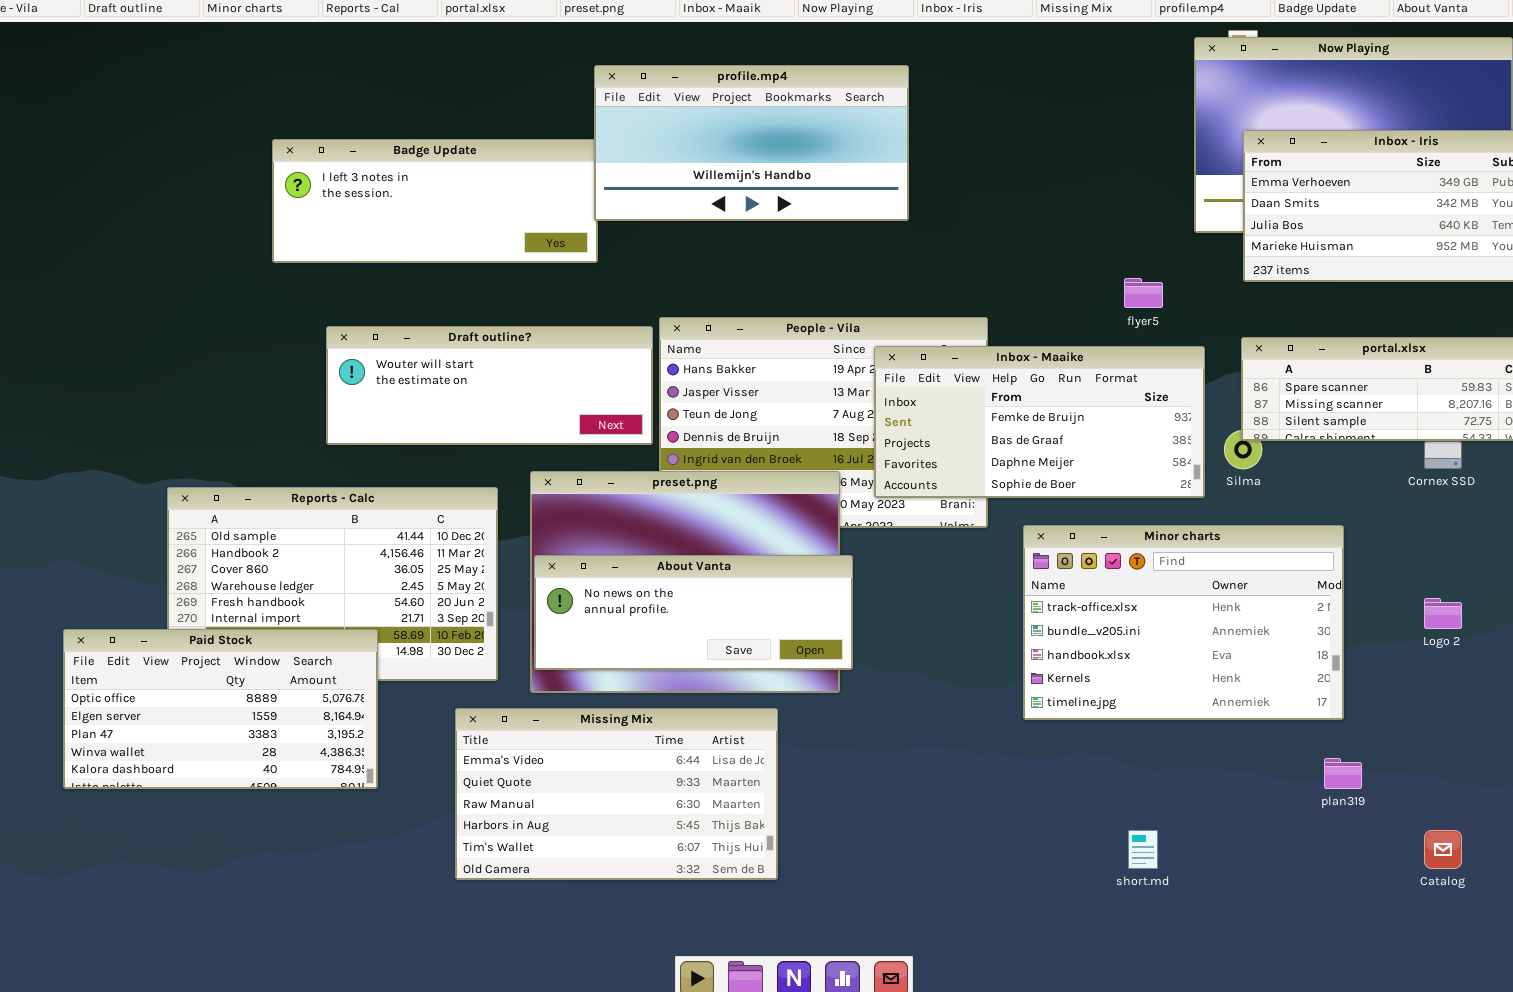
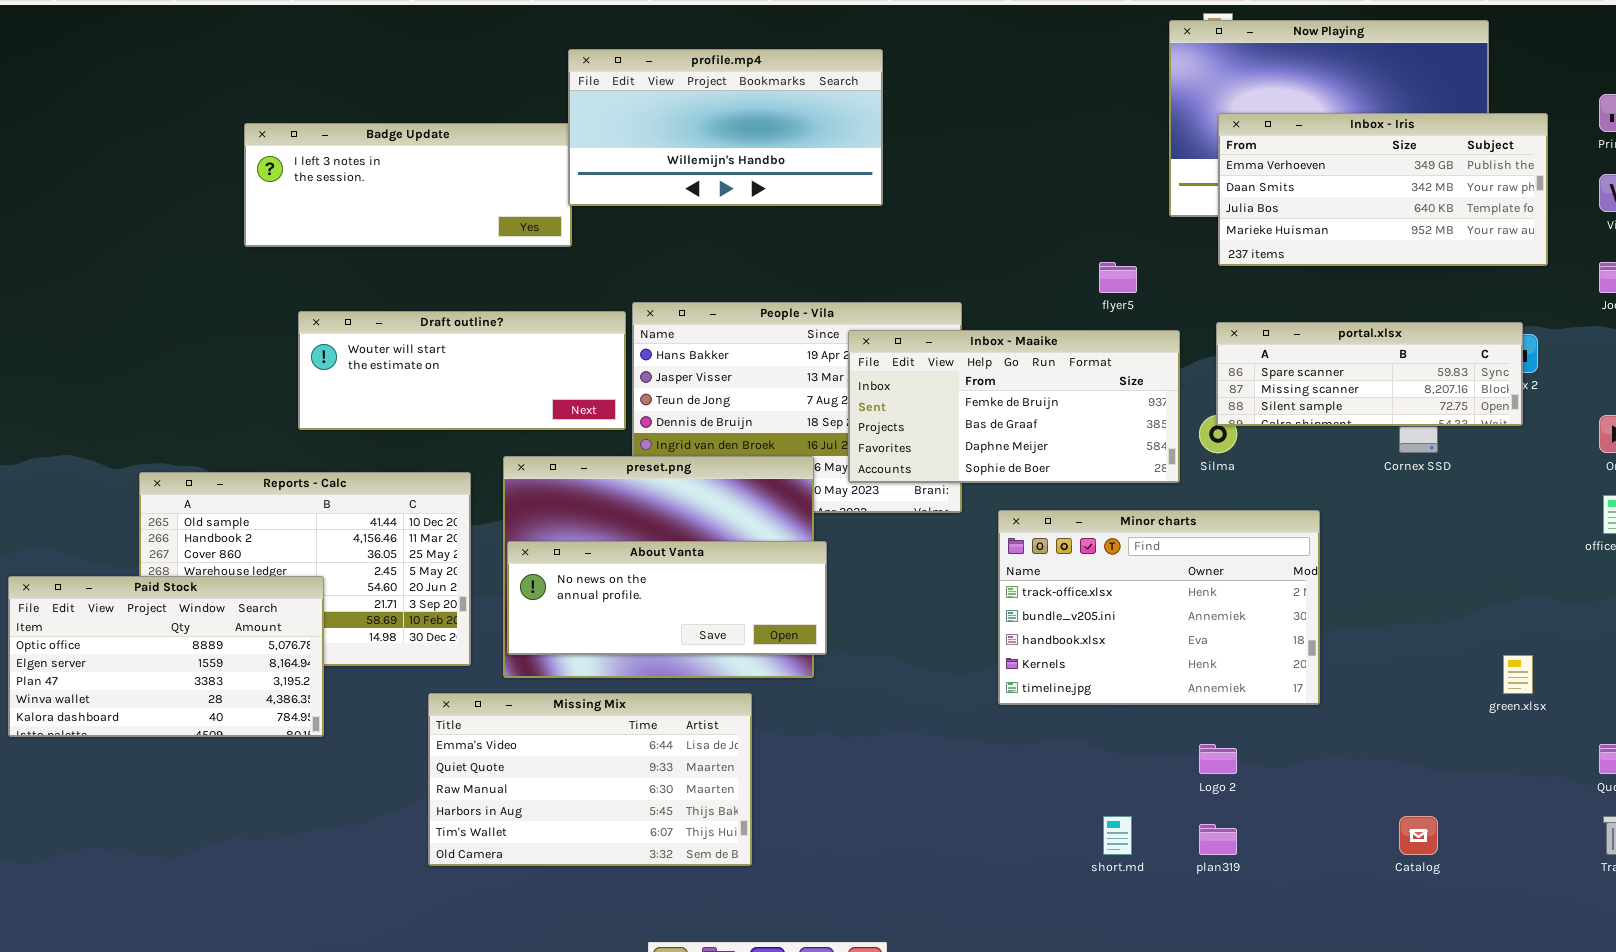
Logo 2: [1424,598,1462,629] -> [1199,744,1237,774], moved
Paid Stock: [63,629,378,789] -> [8,576,324,737], moved
plan319: [1324,758,1362,789] -> [1199,824,1237,855], moved

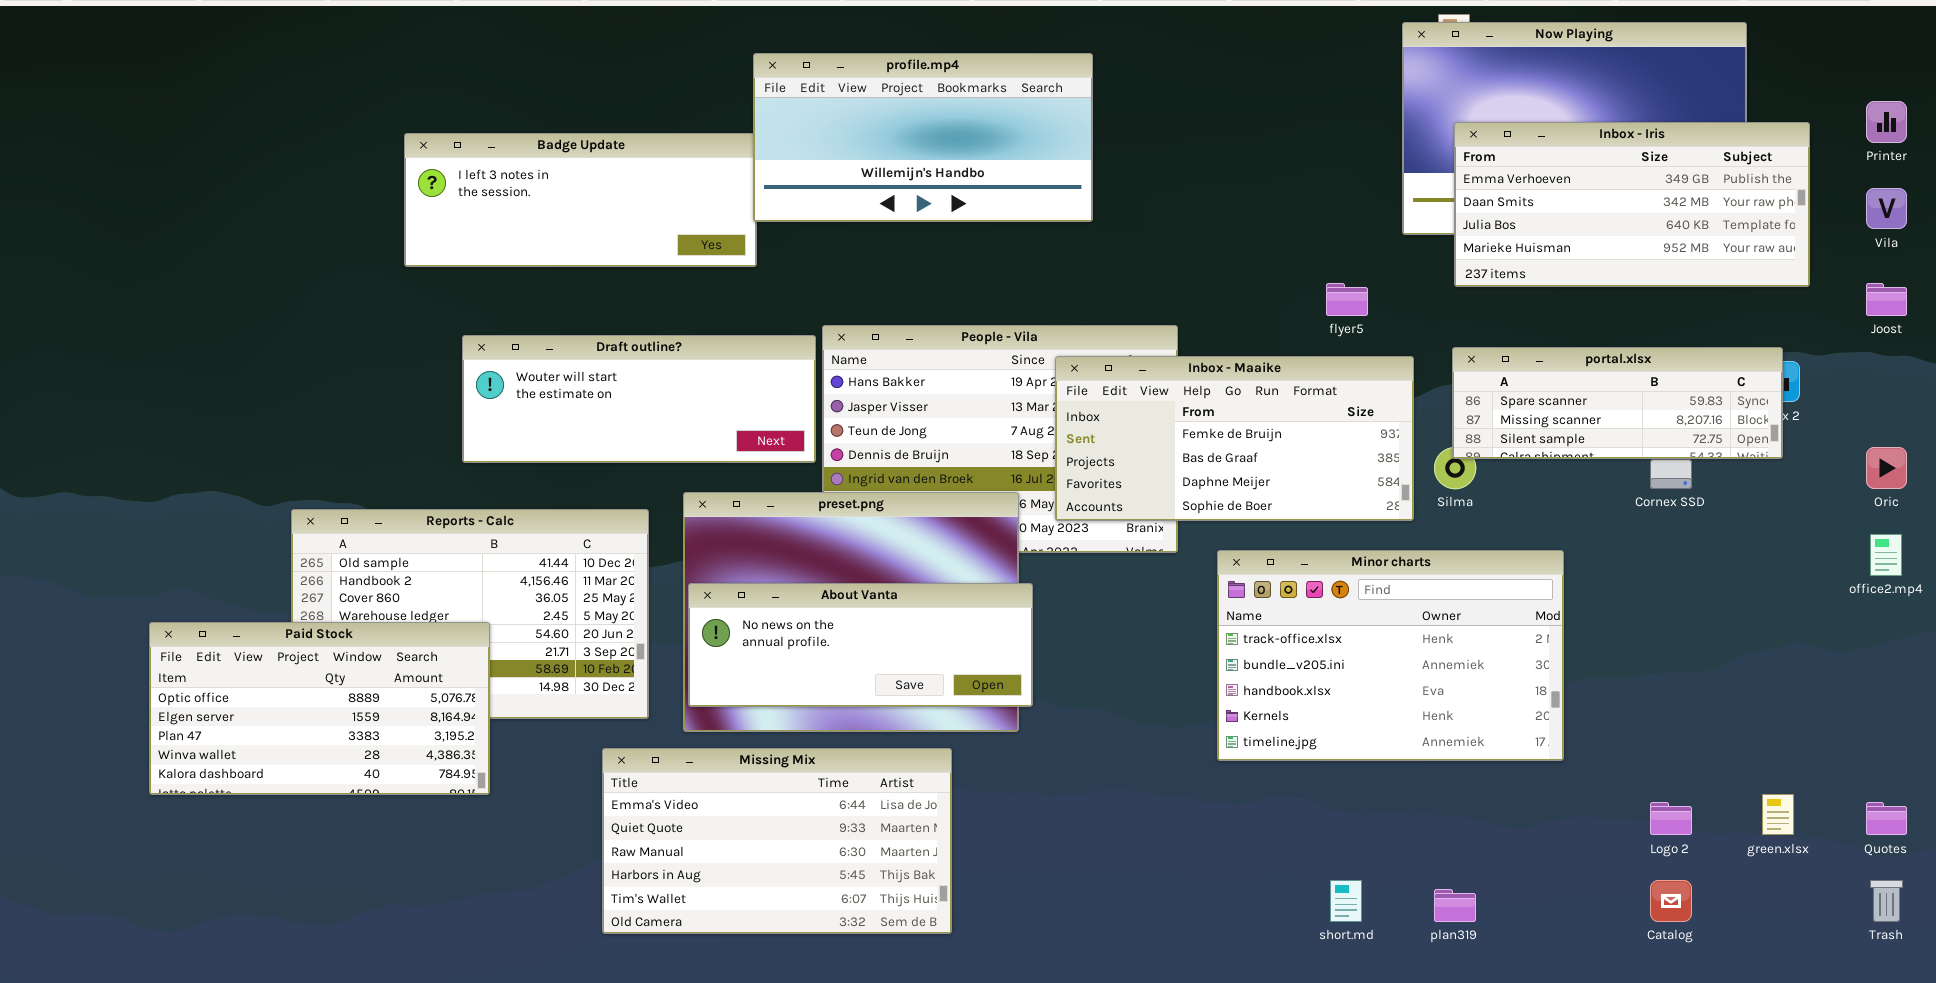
green.xlsx: [1503,655,1533,694] -> [1762,794,1794,835], moved
Logo 2: [1199,744,1237,774] -> [1650,802,1692,835], moved

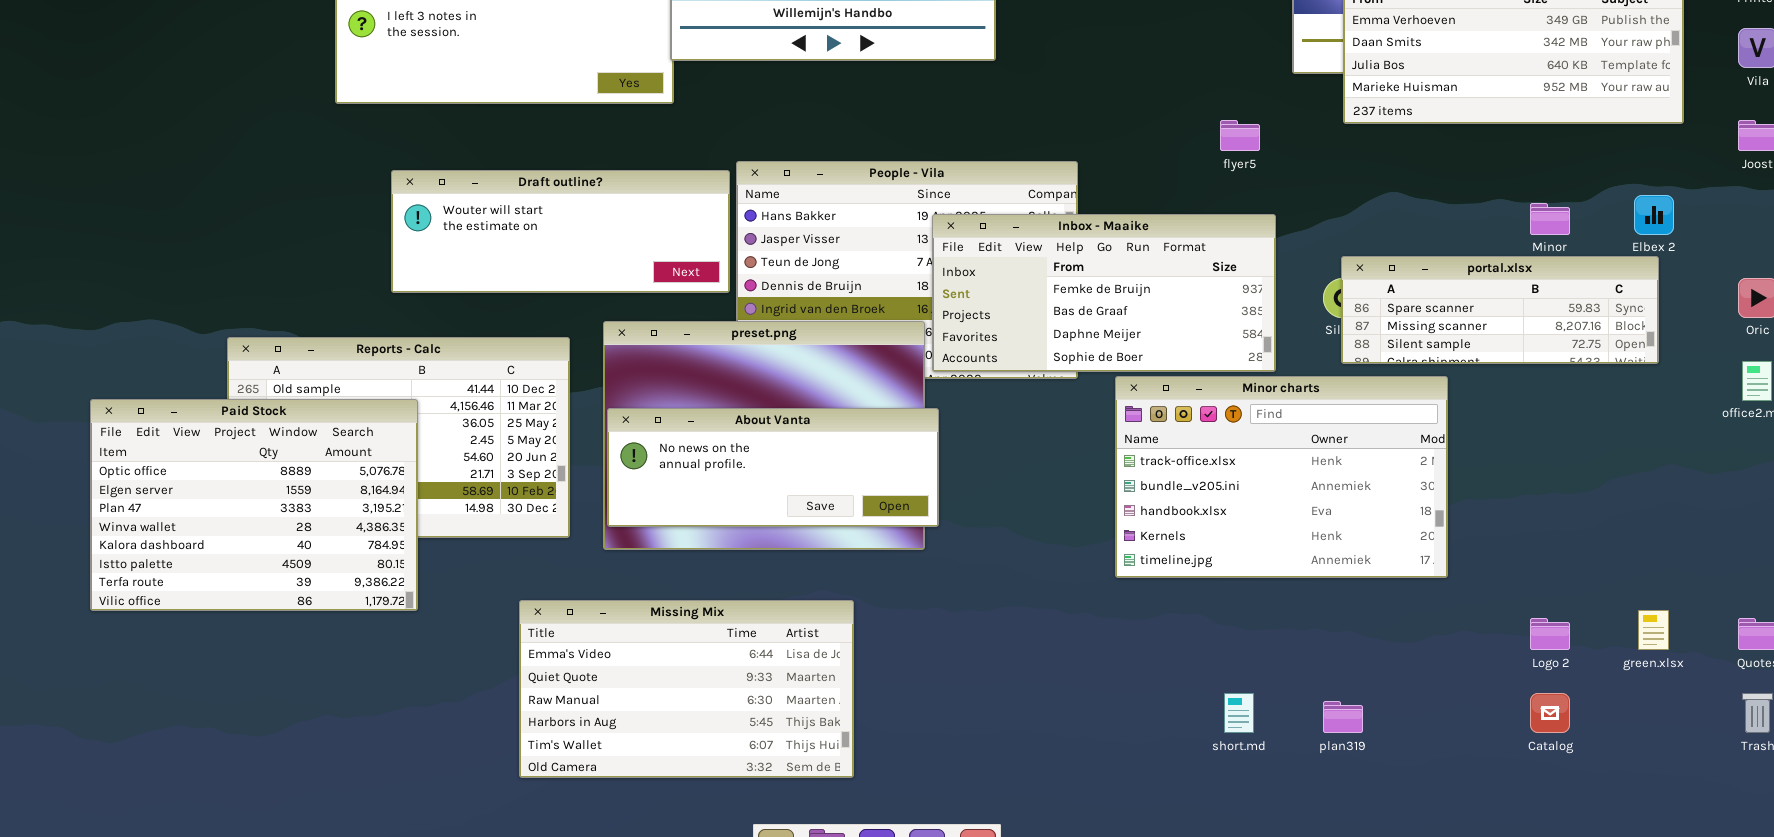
portal.xlsx: [1452,347,1783,459] -> [1341,256,1659,364], moved
Inbox - Maaike: [1055,356,1414,521] -> [932,214,1276,372], moved
Paid Stock: [149,622,490,795] -> [90,399,418,611], resized
Missing Mix: [602,748,952,934] -> [519,600,854,778], moved

